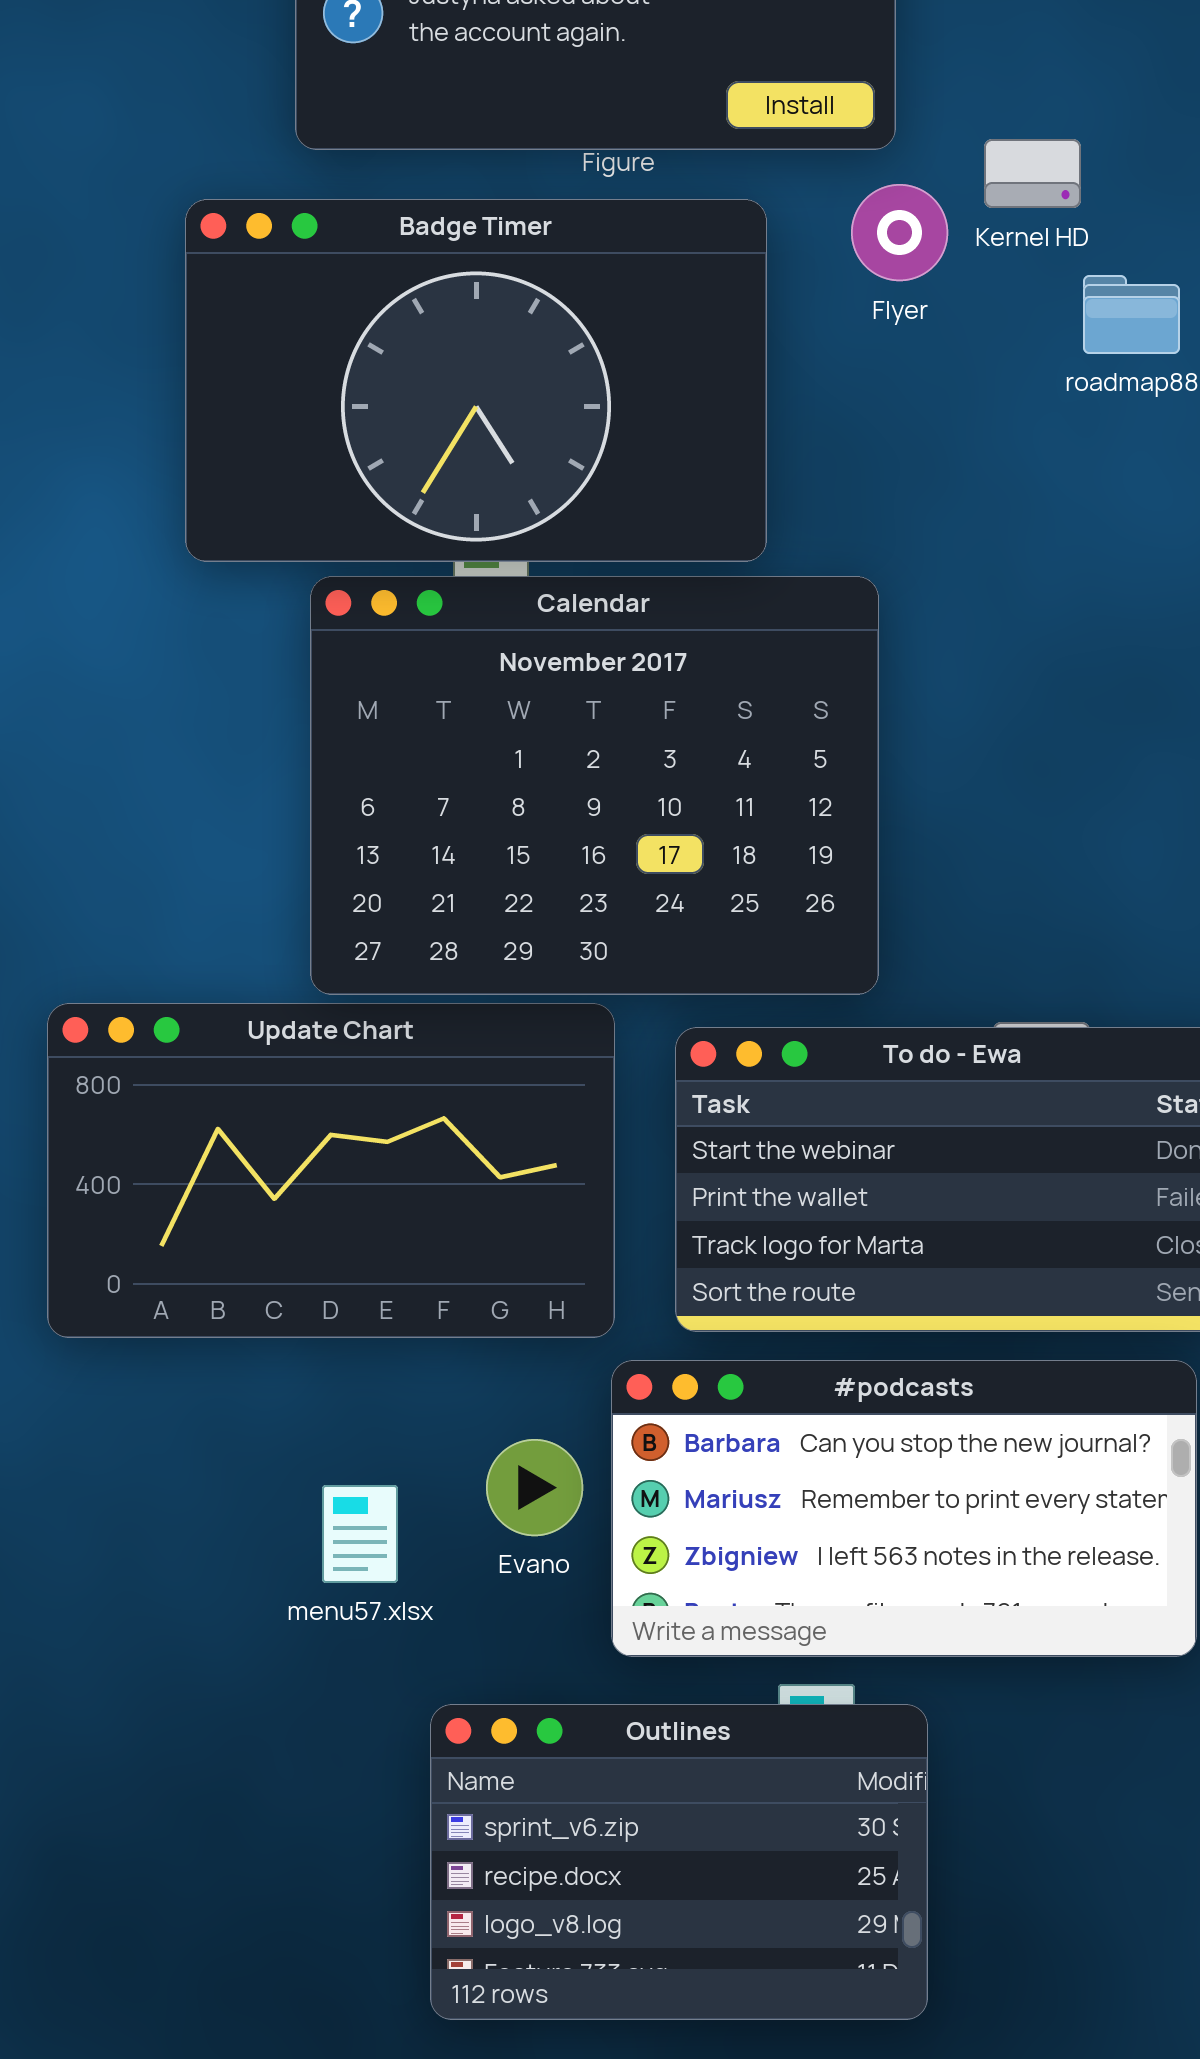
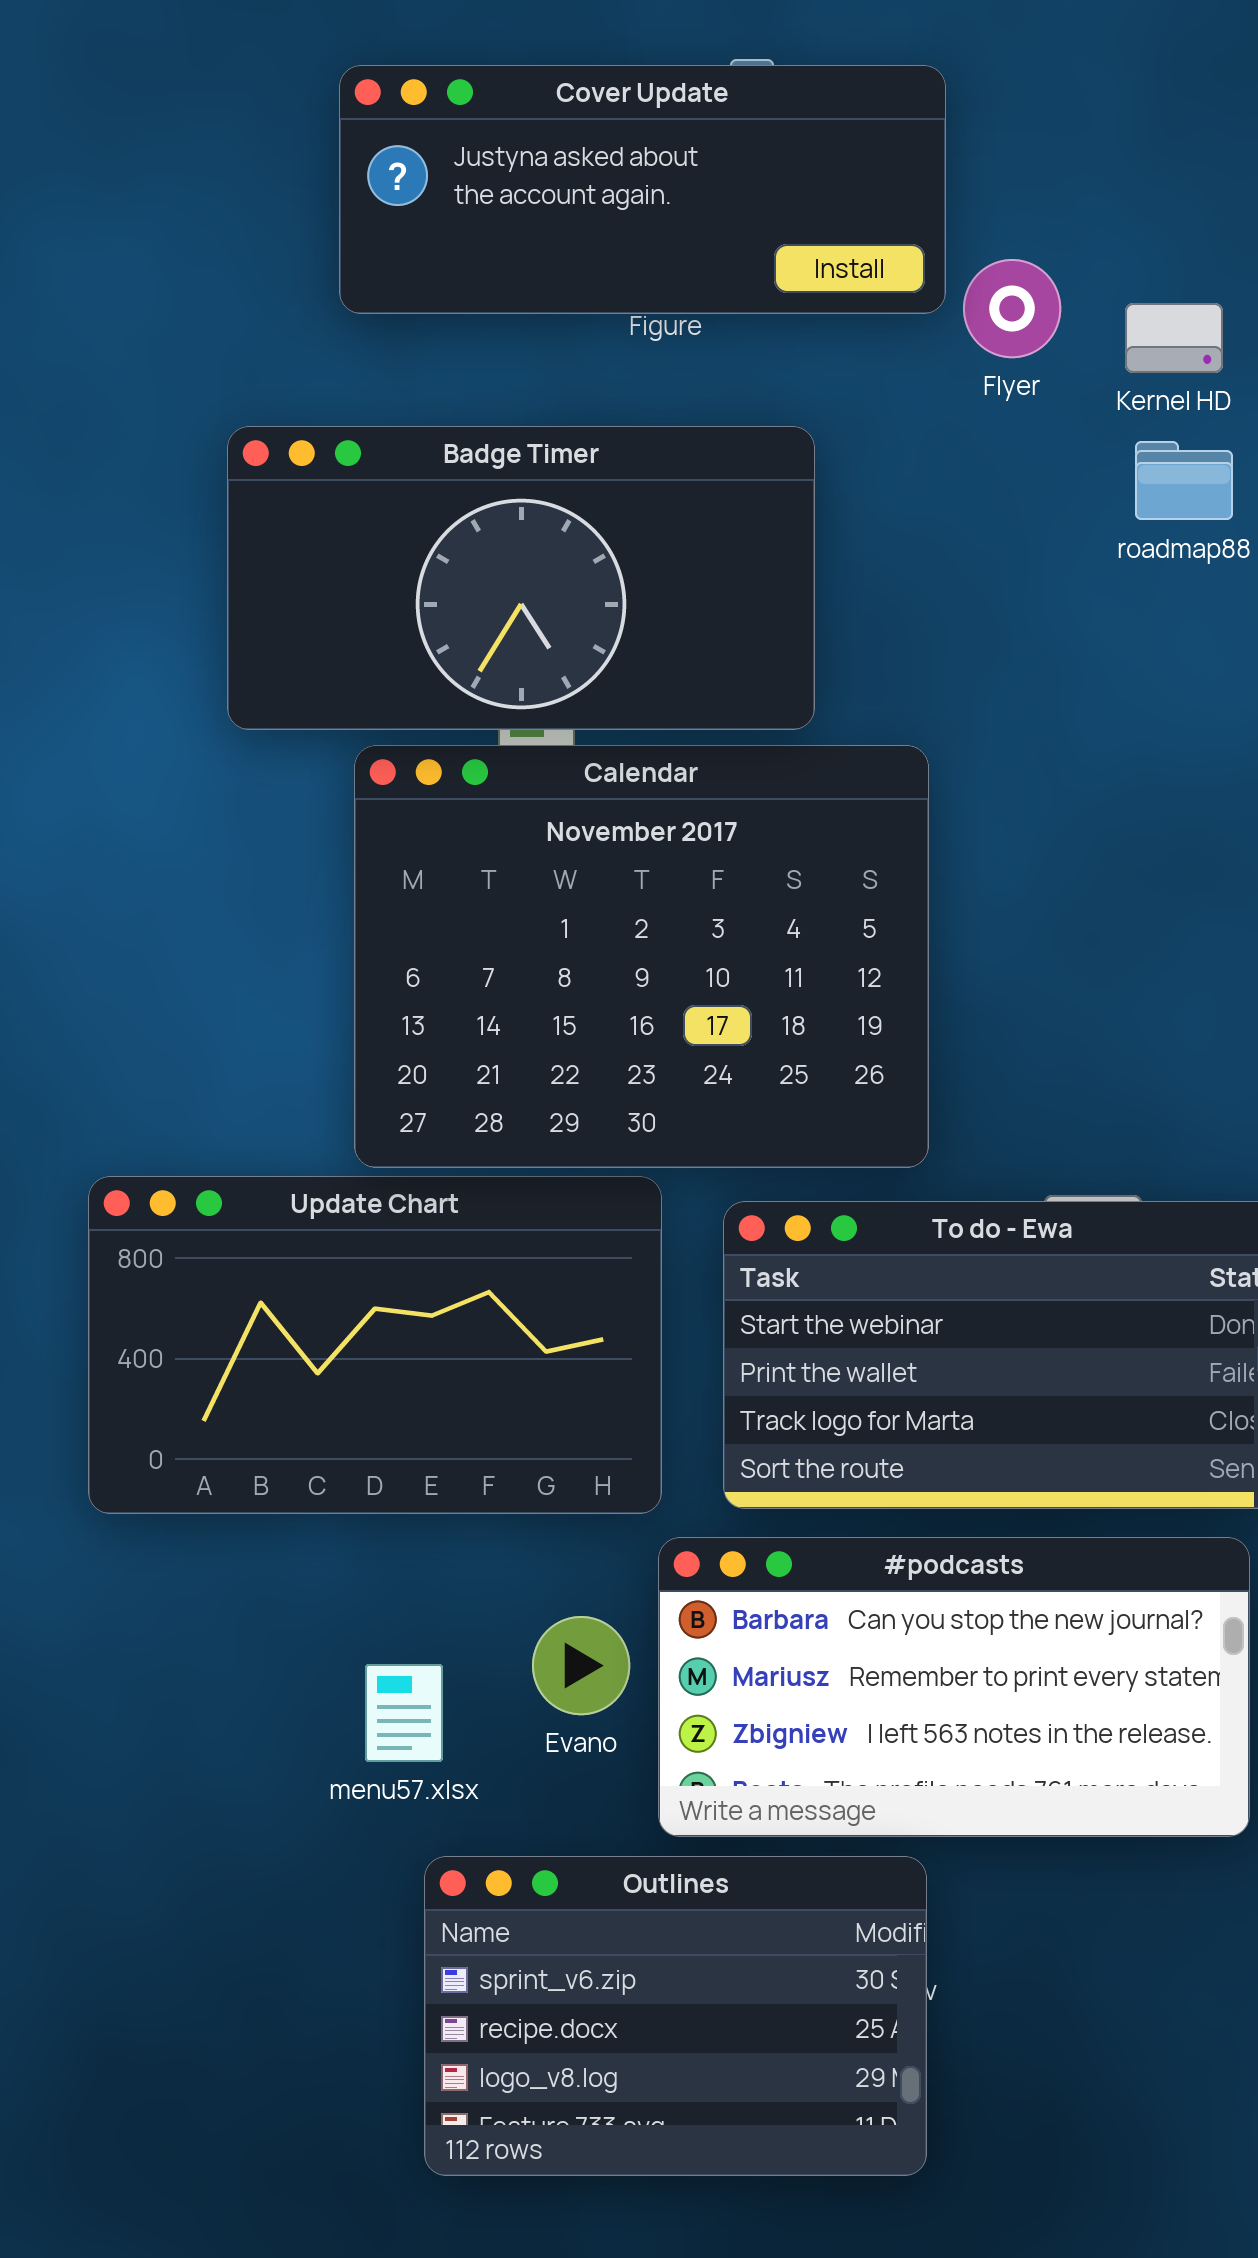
Kernel HD: [984,139,1081,208] -> [1125,303,1223,373], moved
Flyer: [851,184,948,281] -> [963,259,1061,358], moved
Badge Timer: [185,199,767,562] -> [227,426,815,730], resized
Outlines: [430,1704,928,2020] -> [424,1856,927,2176], moved

